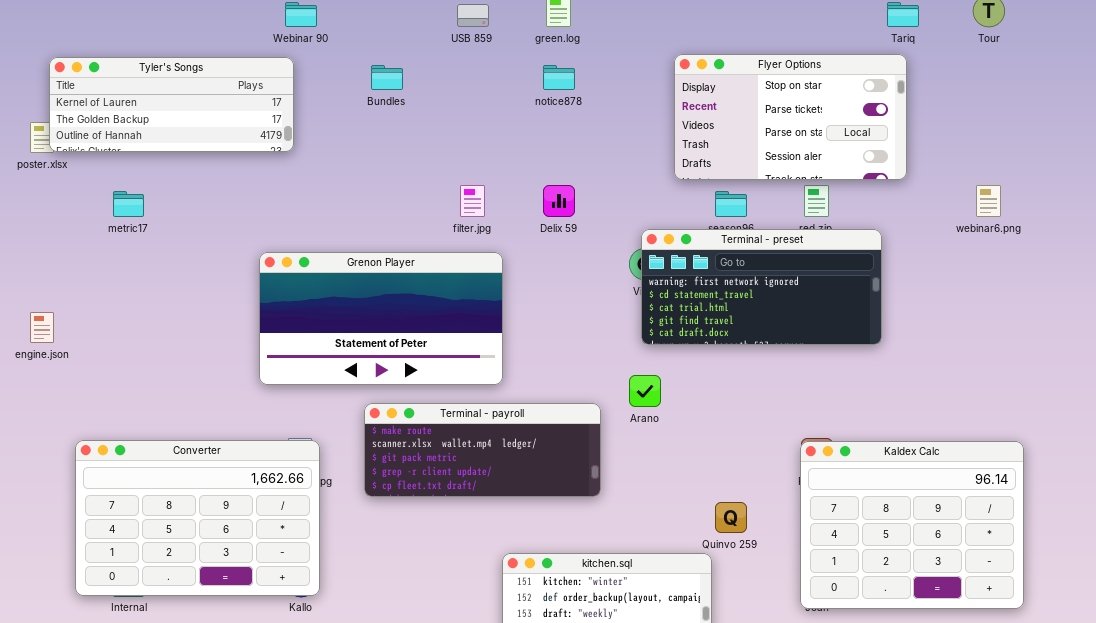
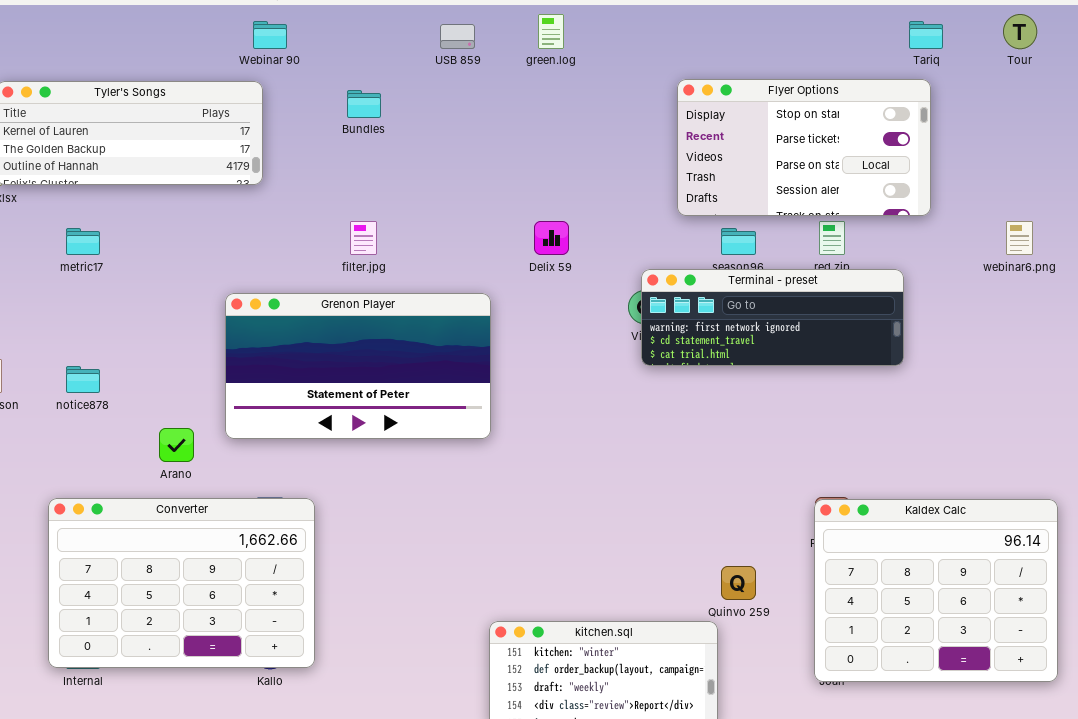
notice878: [543,65,575,90] -> [66,366,100,393], moved
filter.jpg: [460,185,485,217] -> [350,221,377,255], moved
Terminal - preset: [641,229,882,345] -> [641,269,904,366], resized
Arano: [629,375,661,407] -> [159,428,194,462], moved
Terminal - payroll: [364,403,601,497] -> none, closed
Converter: [75,440,320,596] -> [48,498,315,668], moved

